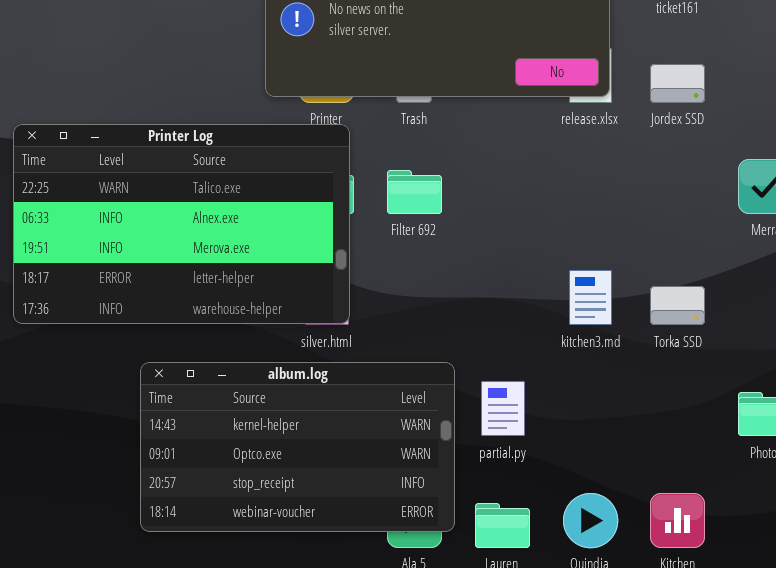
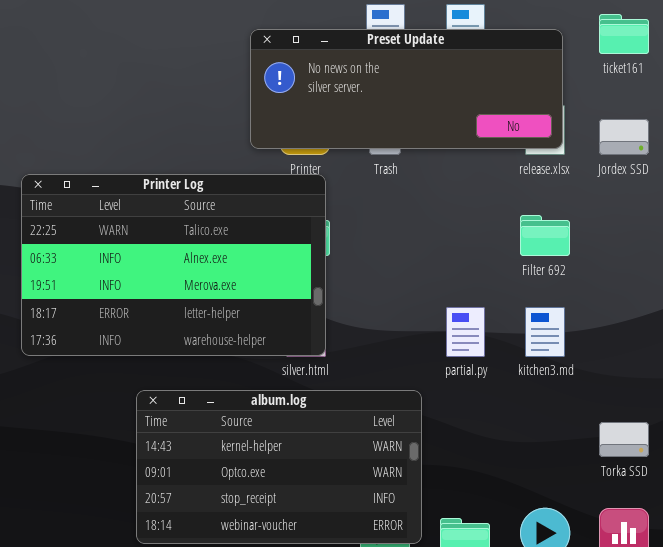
Filter 692: [387,170,442,214] -> [520,215,570,256], moved
Torka SSD: [650,286,705,325] -> [599,422,649,457], moved
partial.py: [481,381,525,436] -> [446,307,485,357], moved

